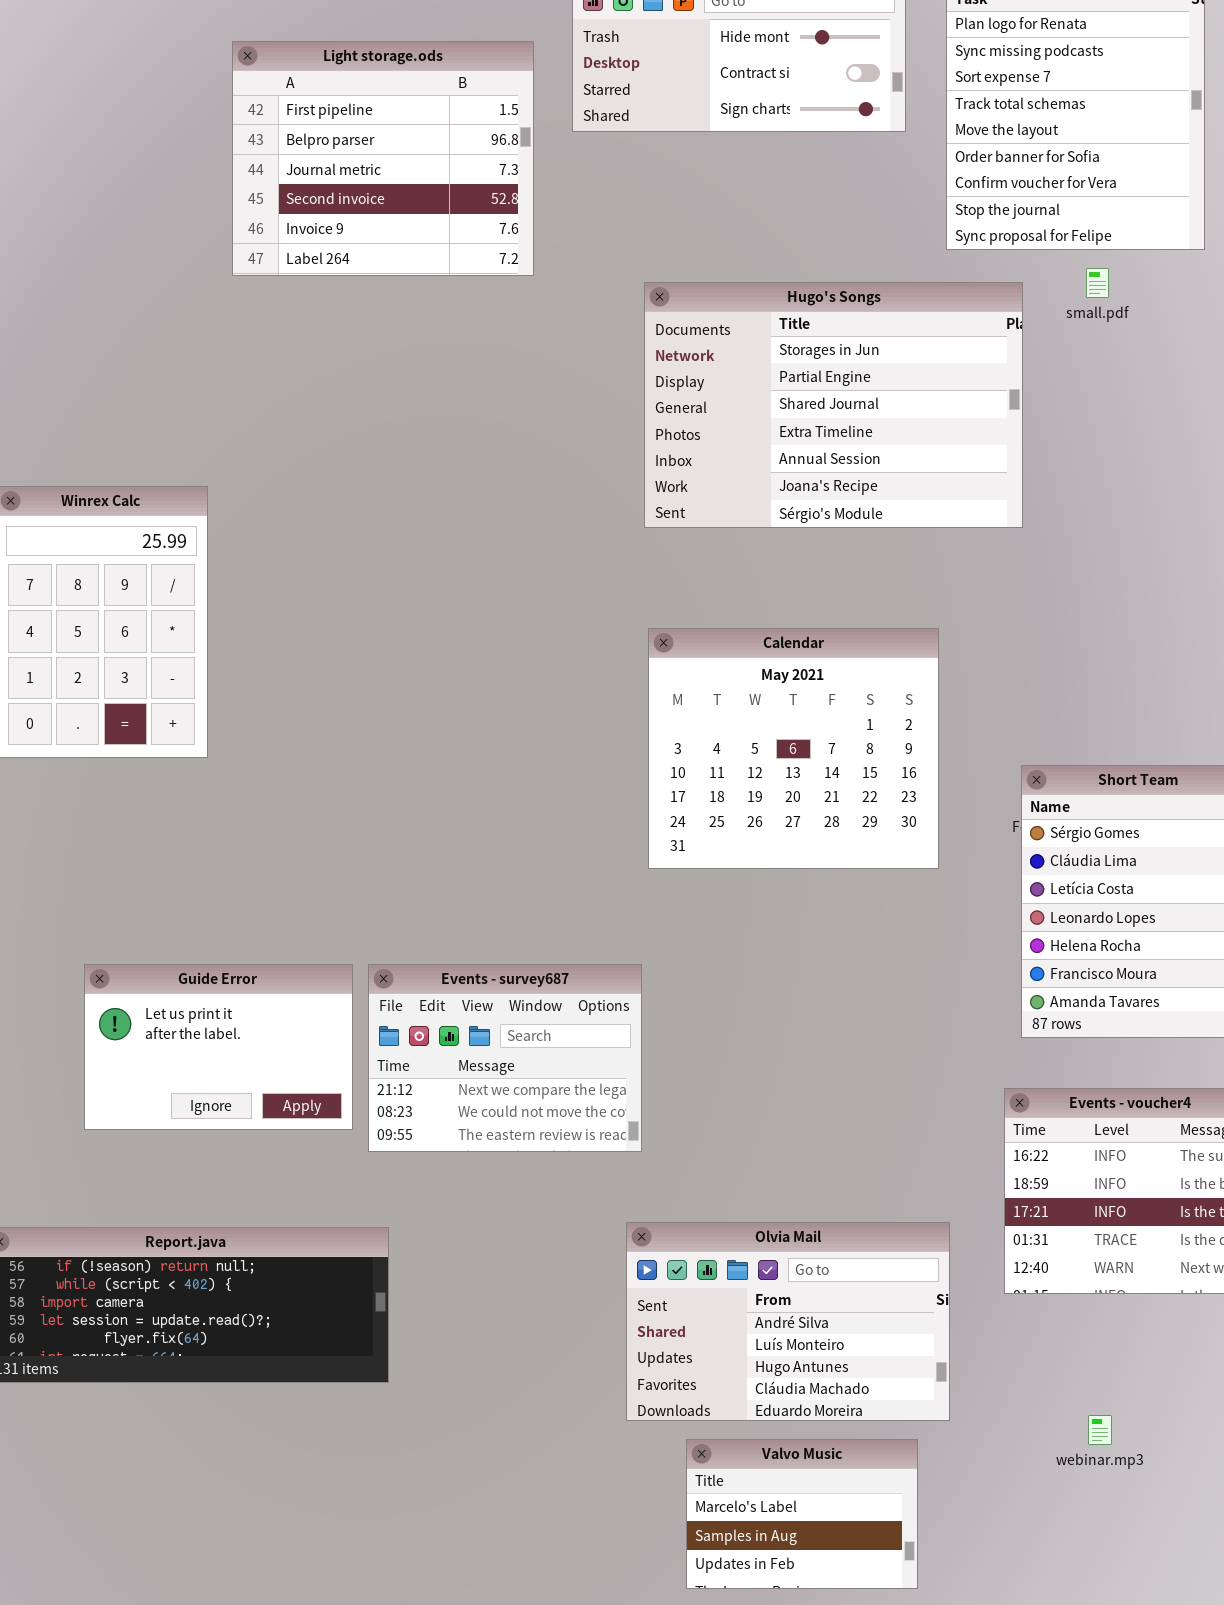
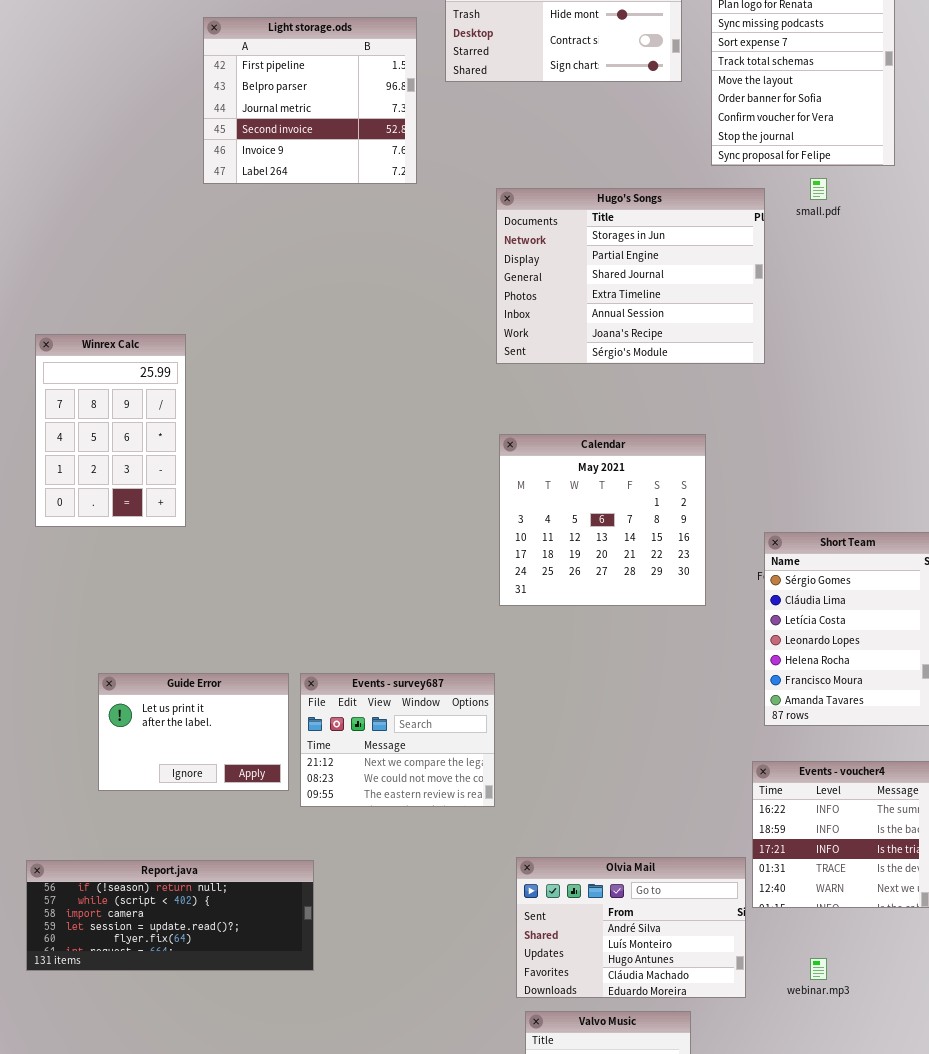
Olvia Mail: [626,1222,950,1421] -> [516,857,746,998], moved
webinar.mp3: [1088,1415,1112,1445] -> [810,958,827,980], moved

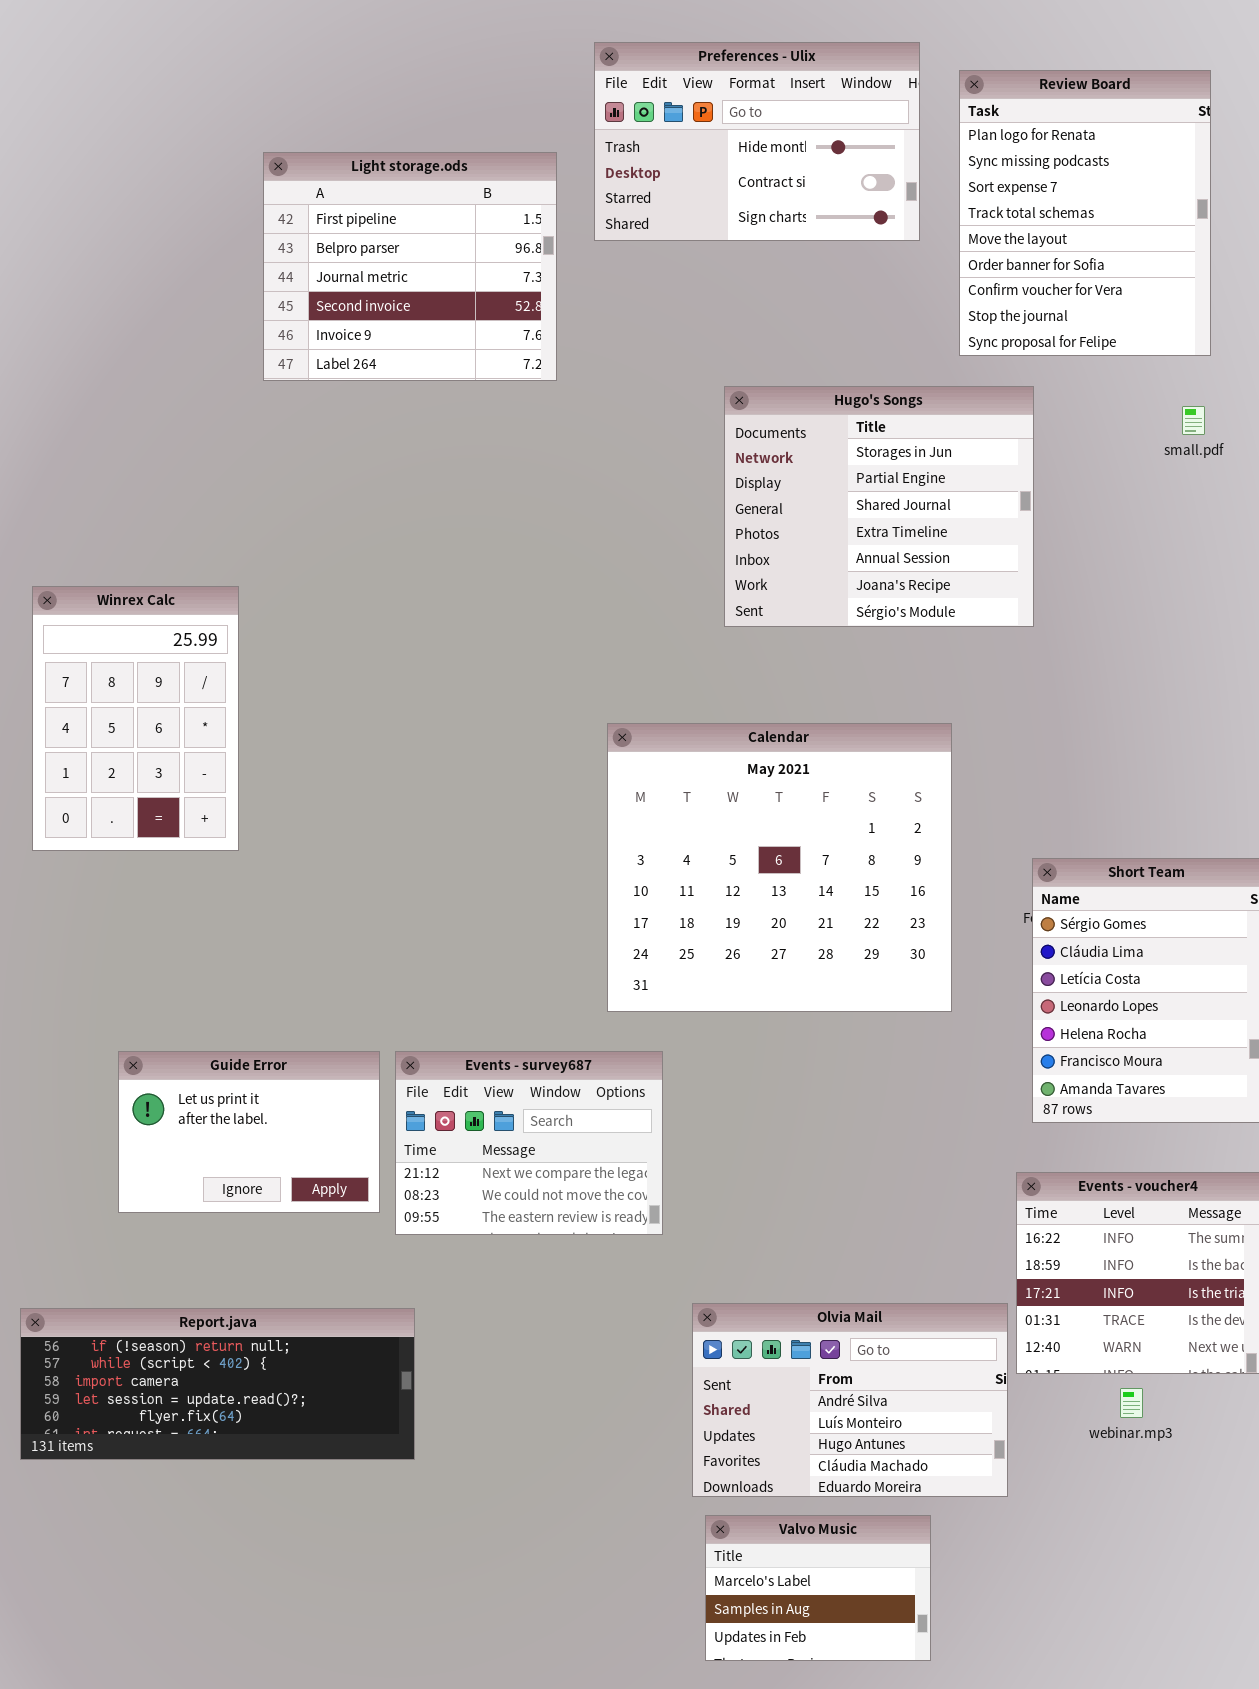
small.pdf: [810,178,827,200] -> [1182,406,1205,435], moved
Hugo's Songs: [496,188,765,364] -> [724,386,1034,627], resized
Calendar: [499,434,706,606] -> [607,723,952,1012], resized
webinar.mp3: [810,958,827,980] -> [1120,1388,1143,1418], moved

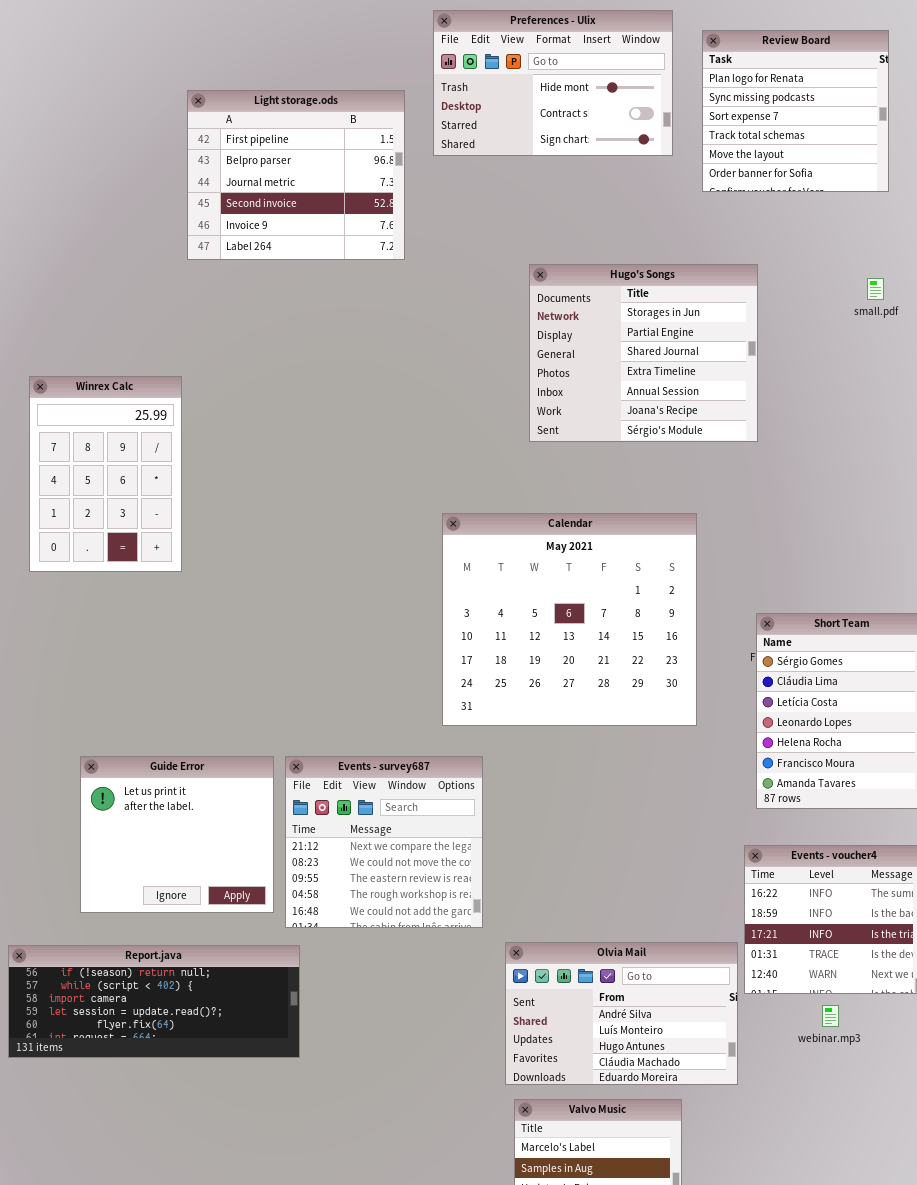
Review Board: [959,70,1211,356] -> [702,30,889,192], resized
Winrex Calc: [32,586,239,851] -> [29,376,182,572], moved
Guide Error: [118,1051,380,1213] -> [80,756,274,913], resized
Events - survey687: [395,1051,663,1235] -> [285,756,483,928], resized

